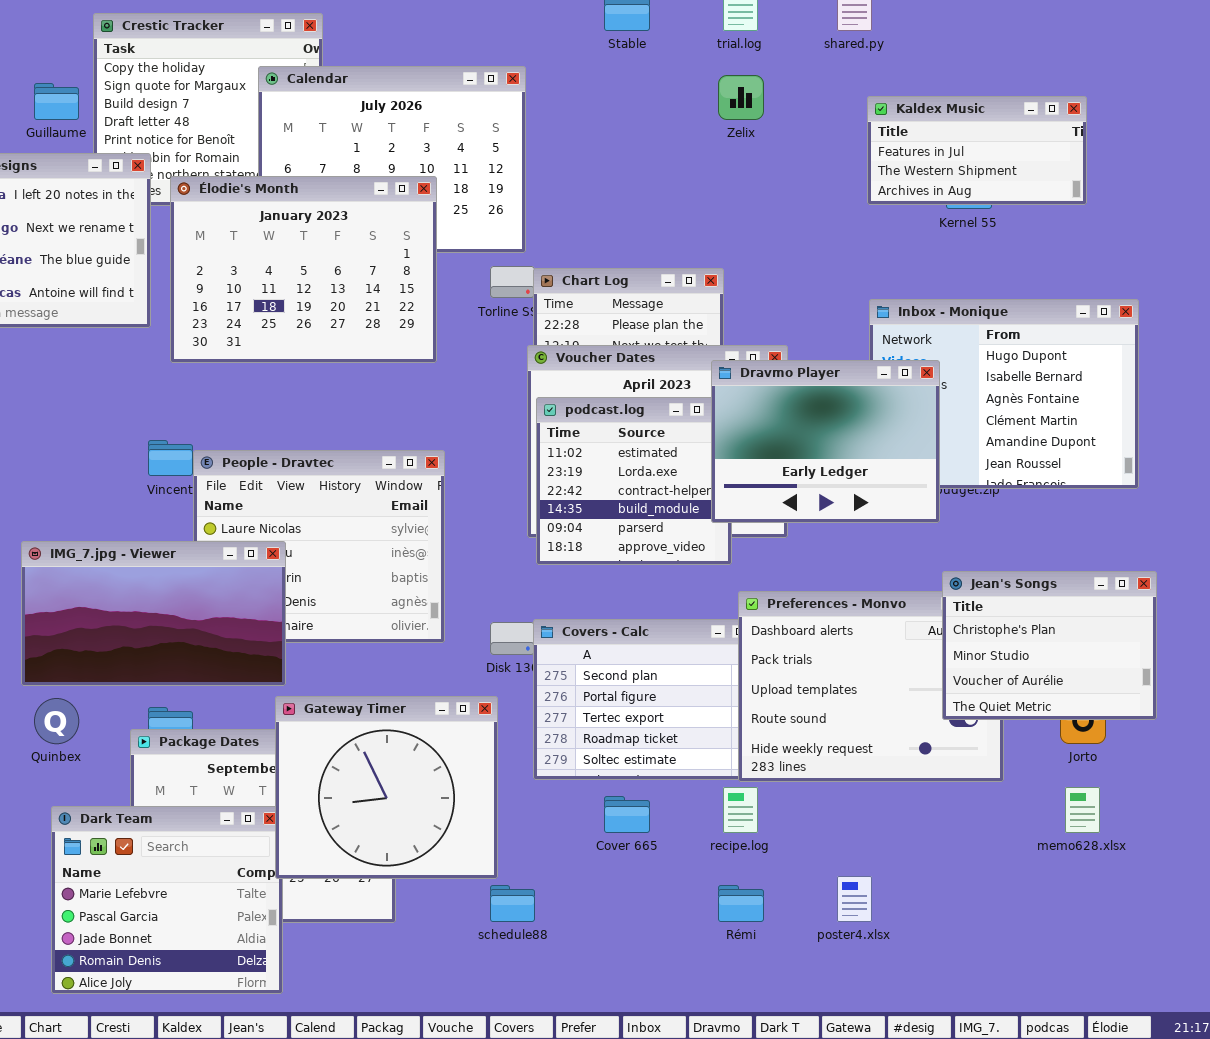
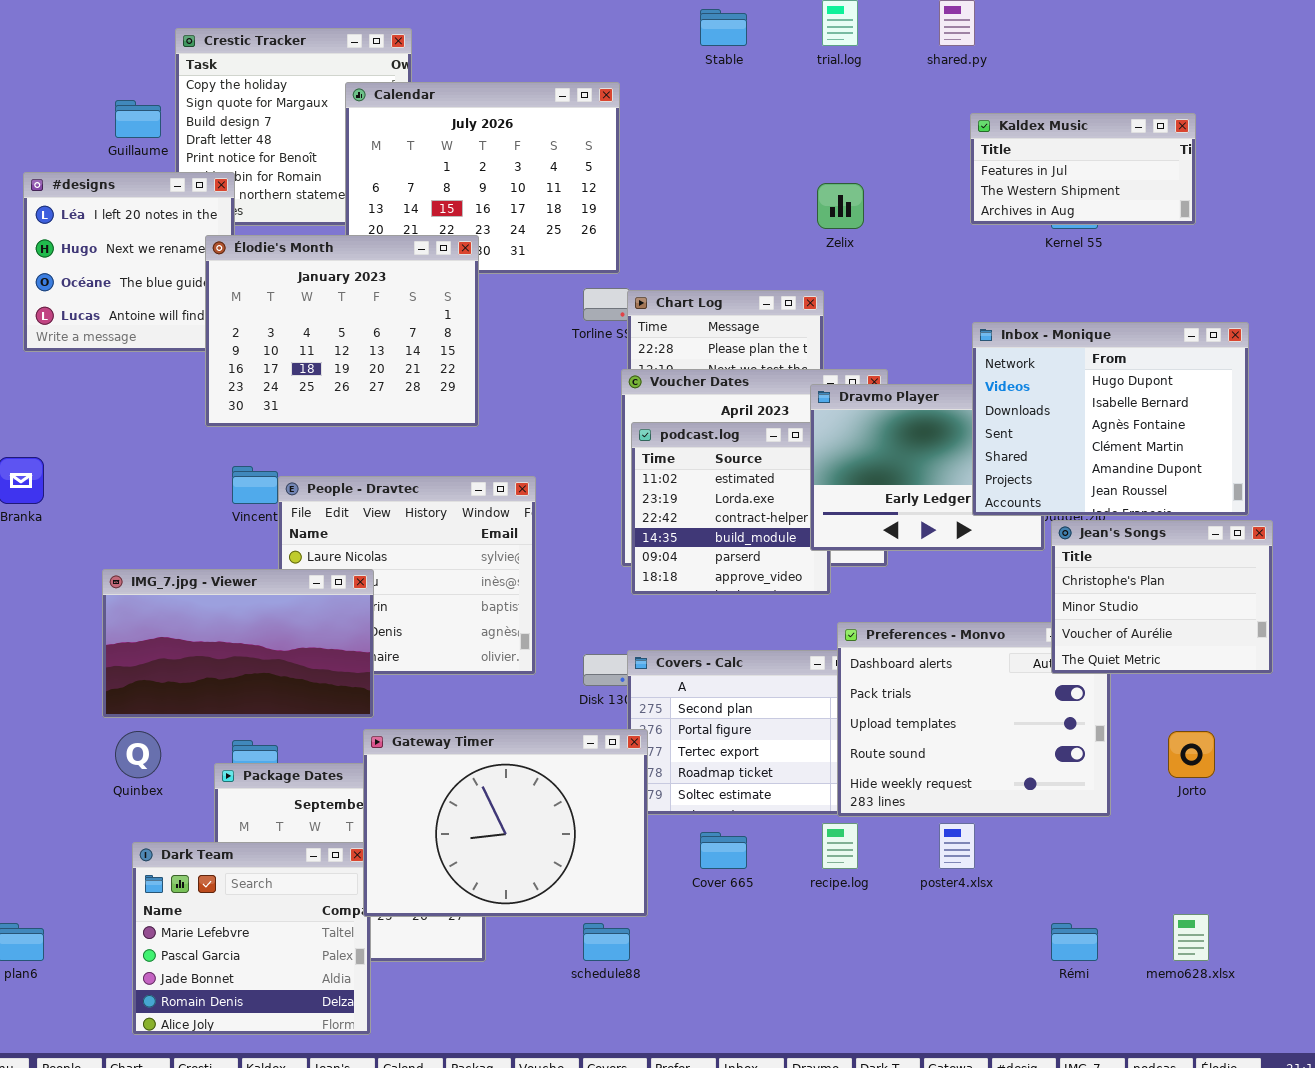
Zelix: [718,75,764,120] -> [817,183,864,229], moved
Élodie's Month: [170,176,437,363] -> [205,235,479,427], moved
Inbox - Monique: [869,299,1139,489] -> [972,322,1249,516], raised
Jean's Songs: [942,571,1157,720] -> [1051,520,1273,674], moved
Gateway Timer: [275,696,498,879] -> [363,729,648,917], resized
memo628.xlsx: [1065,787,1100,833] -> [1173,914,1209,961], moved
poster4.xlsx: [837,876,872,922] -> [939,823,975,869], moved
Rémi: [718,885,764,922] -> [1051,923,1098,961], moved

